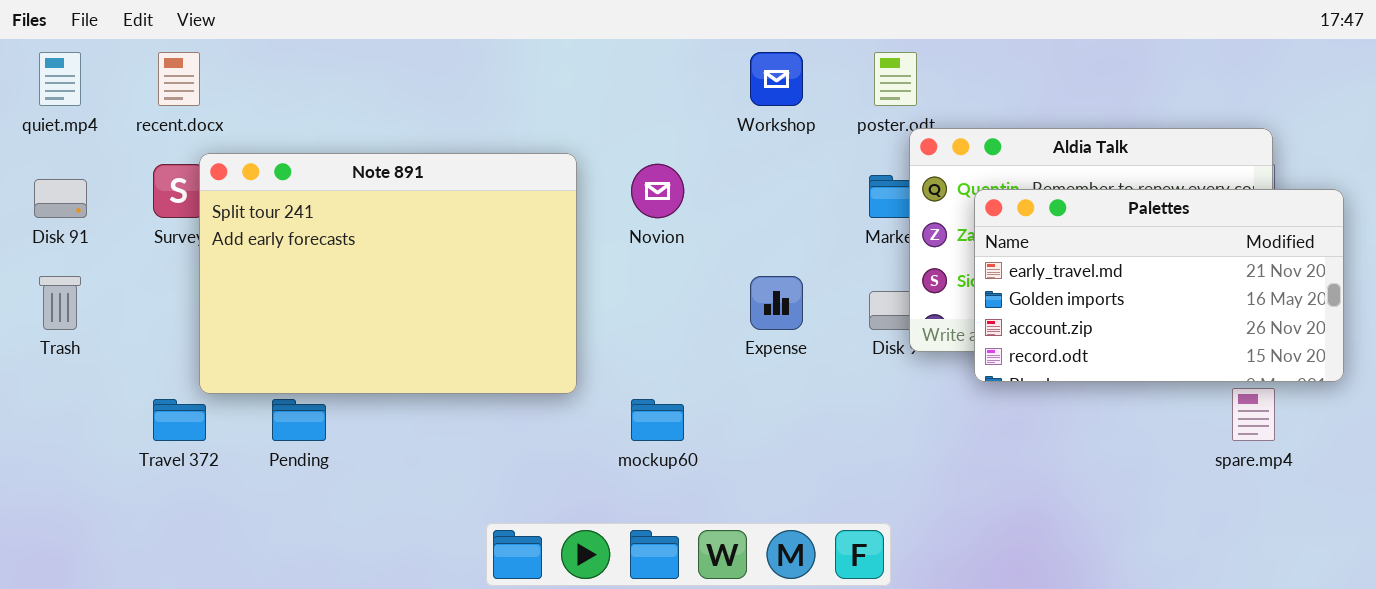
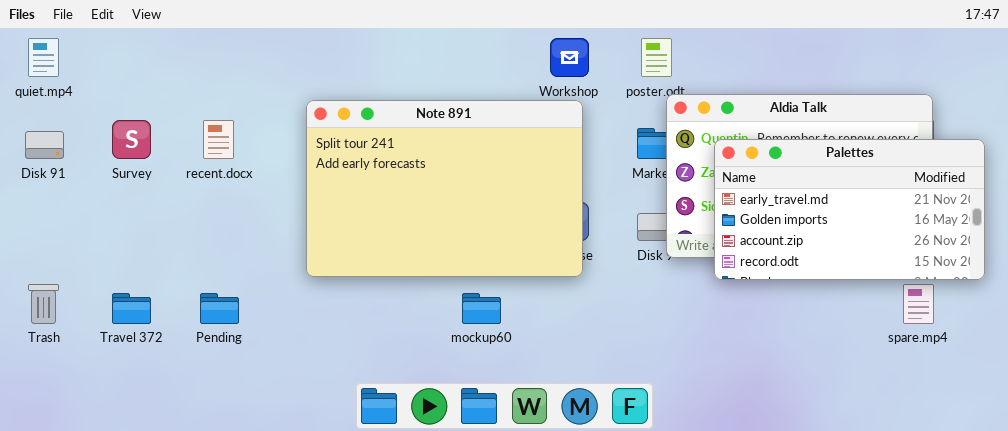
recent.docx: [158,52,200,106] -> [203,120,234,159], moved
Note 891: [199,153,577,394] -> [306,100,583,277], moved
Trash: [39,276,81,330] -> [28,284,59,324], moved

